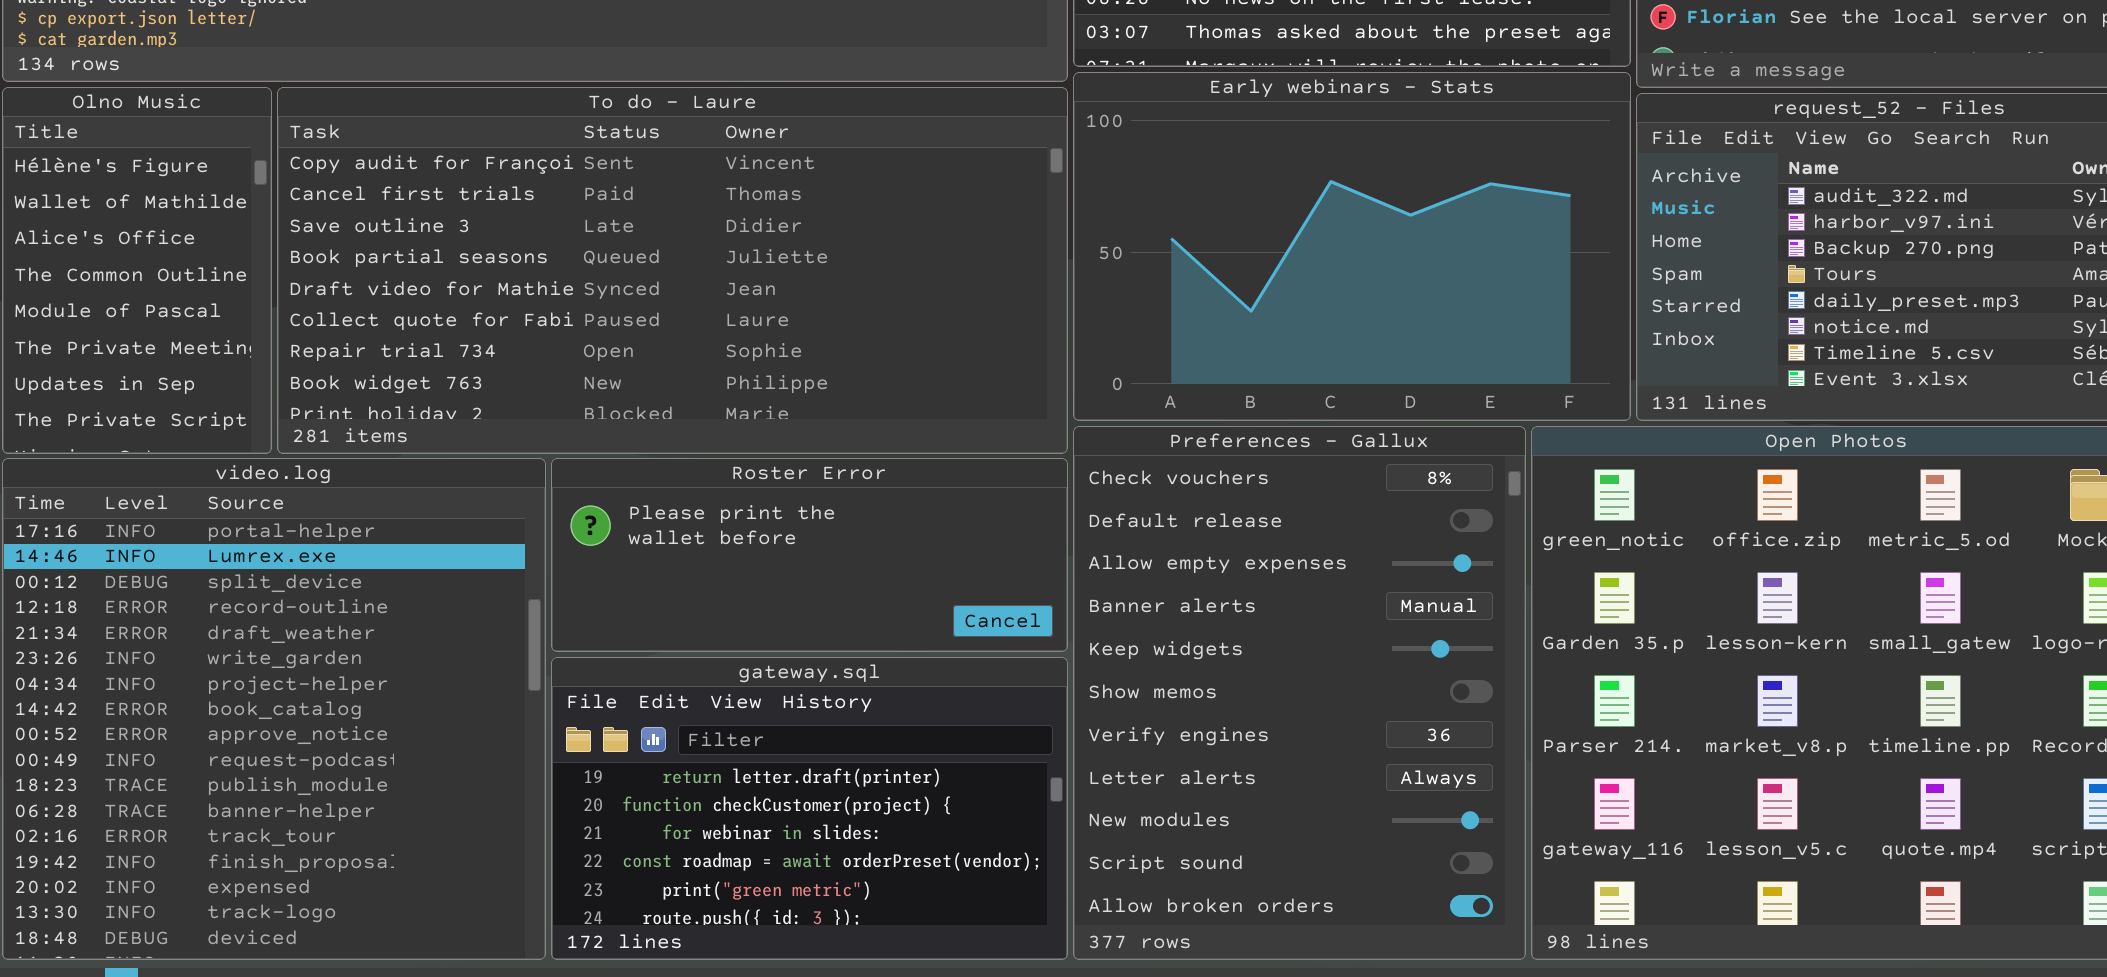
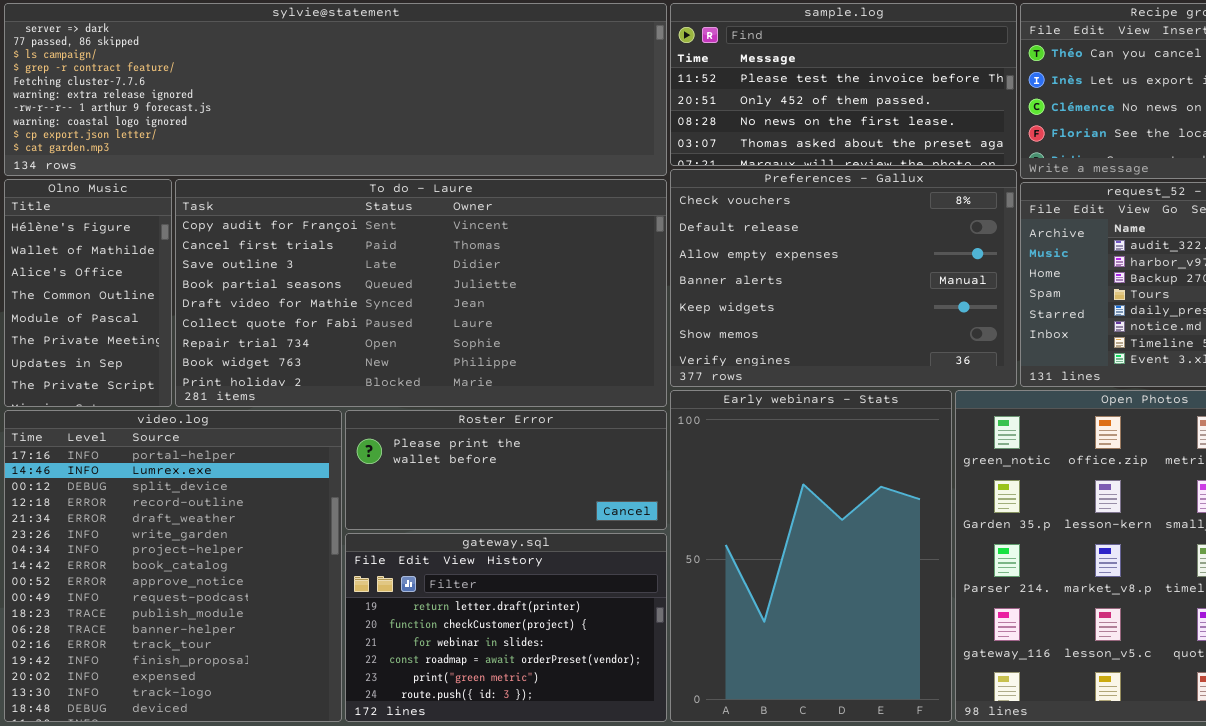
Early webinars - Stats: [1073,72,1631,421] -> [670,390,952,722], moved, resized
Preferences - Gallux: [1073,426,1526,960] -> [670,169,1017,387], moved, resized

